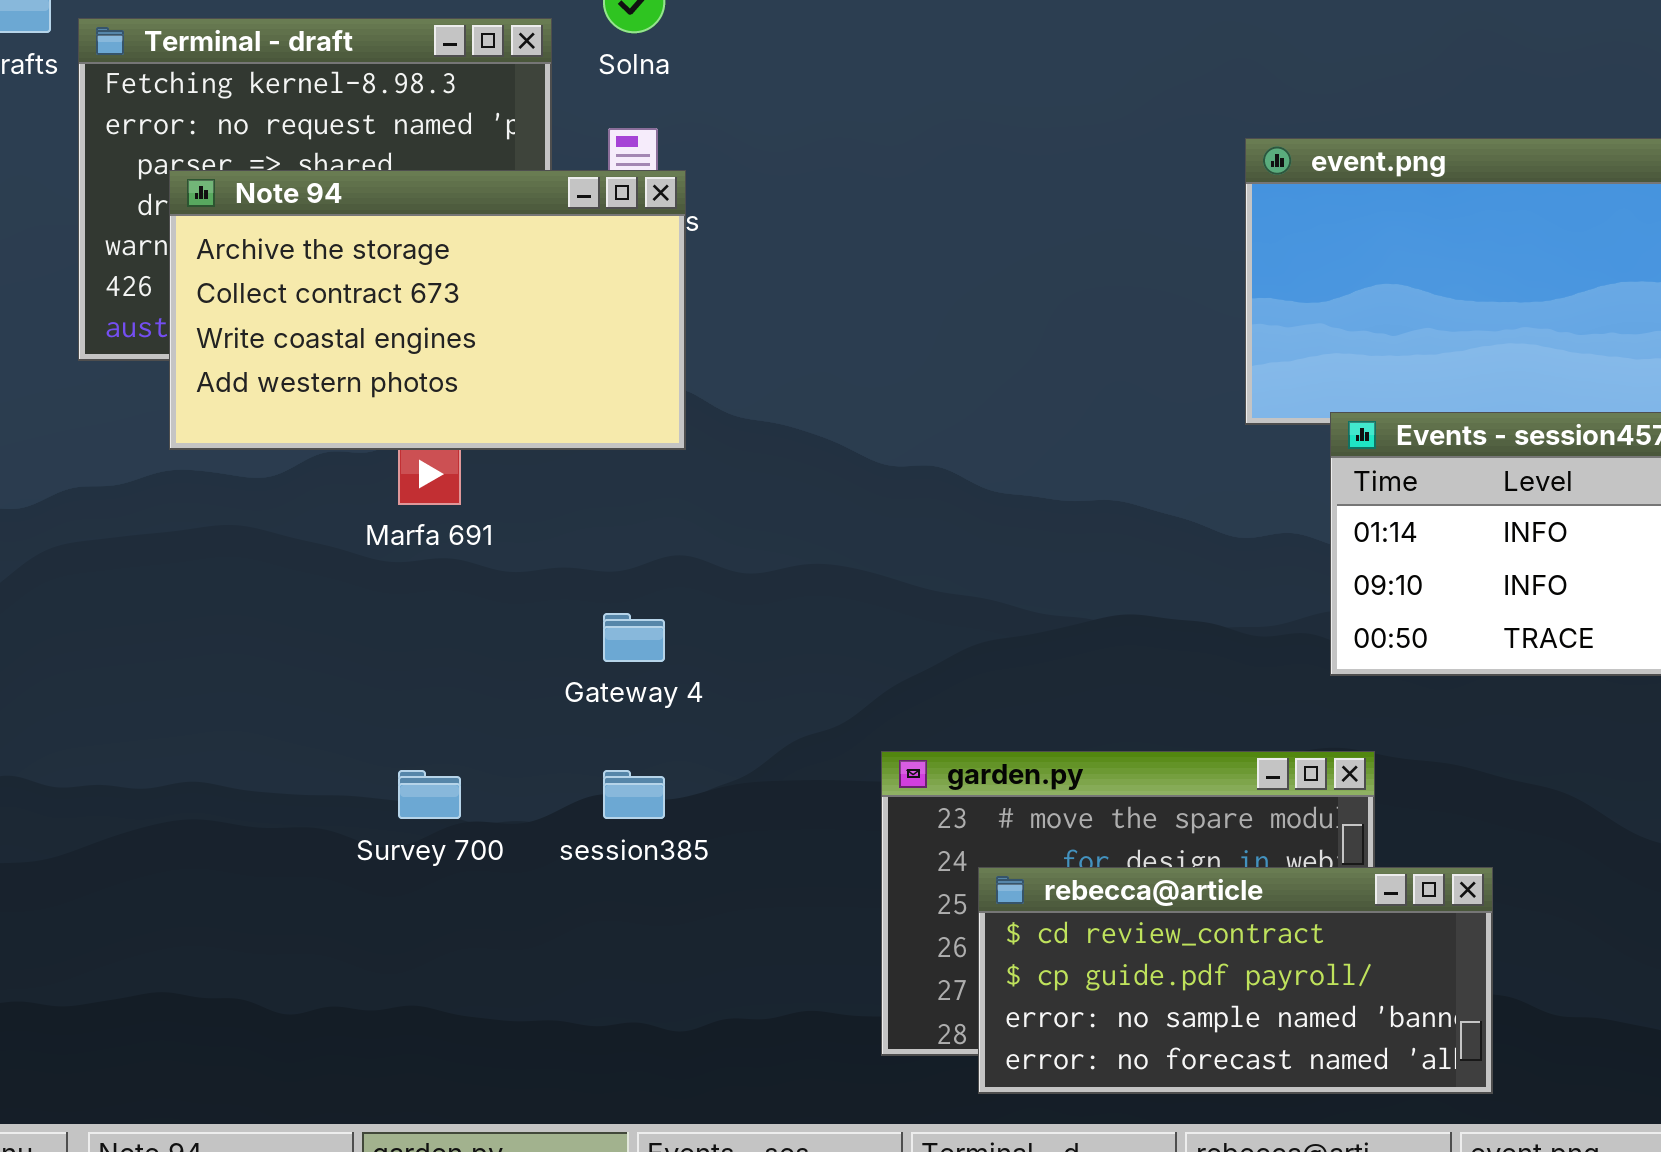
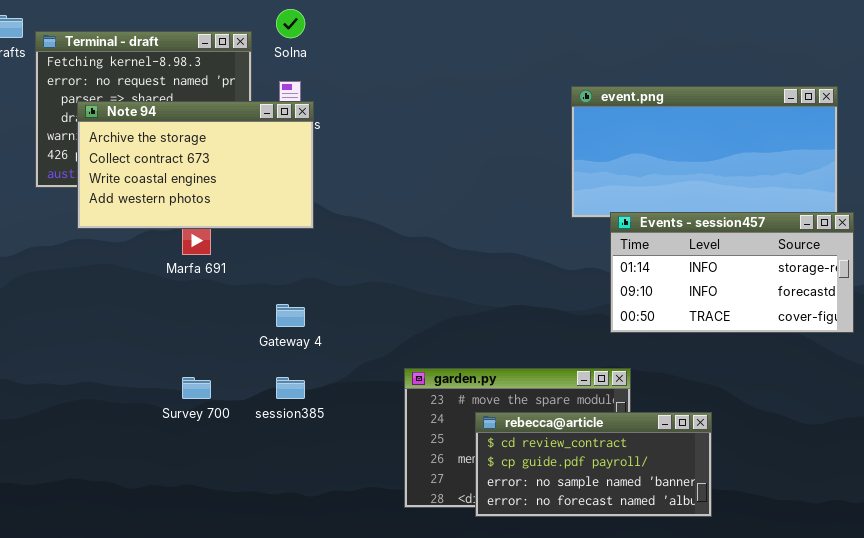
rebecca@article: [978,867,1493,1094] -> [475,412,712,517], moved

